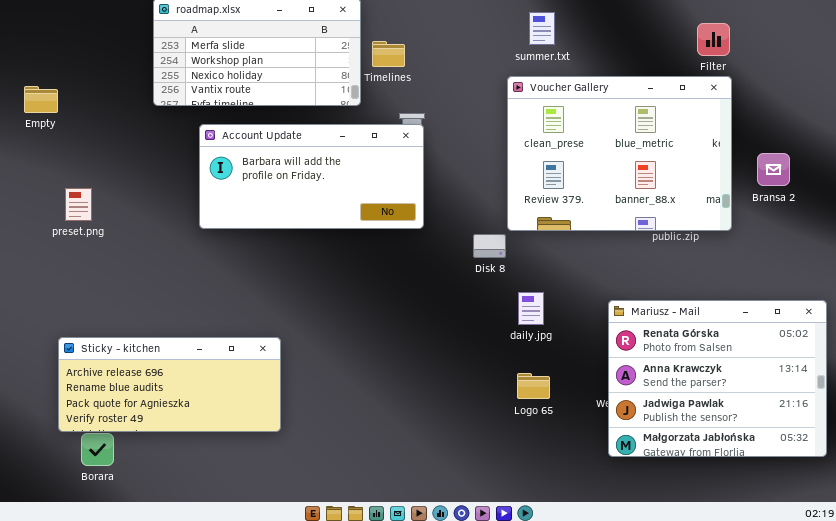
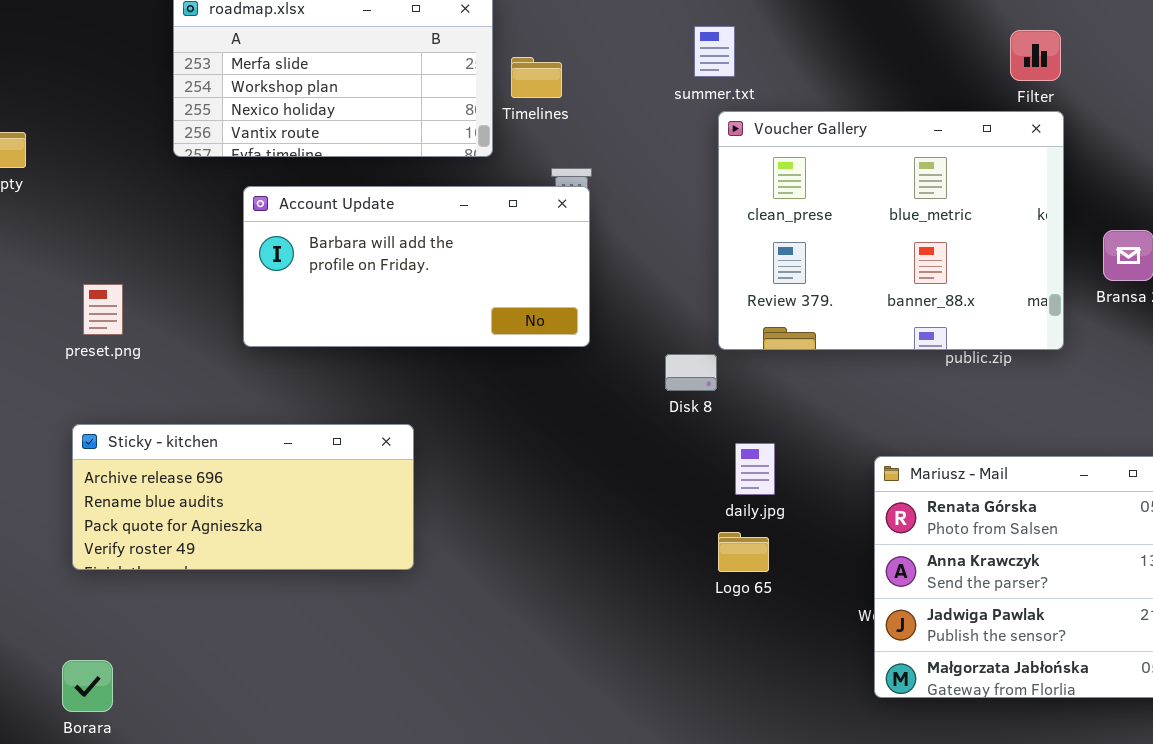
summer.txt: [529,12,555,45] -> [694,26,735,77], moved
preset.png: [65,188,92,221] -> [83,284,123,335], moved
Sticky - kitchen: [58,337,281,432] -> [72,424,414,570], moved
Logo 65: [517,373,550,399] -> [718,532,769,572], moved

